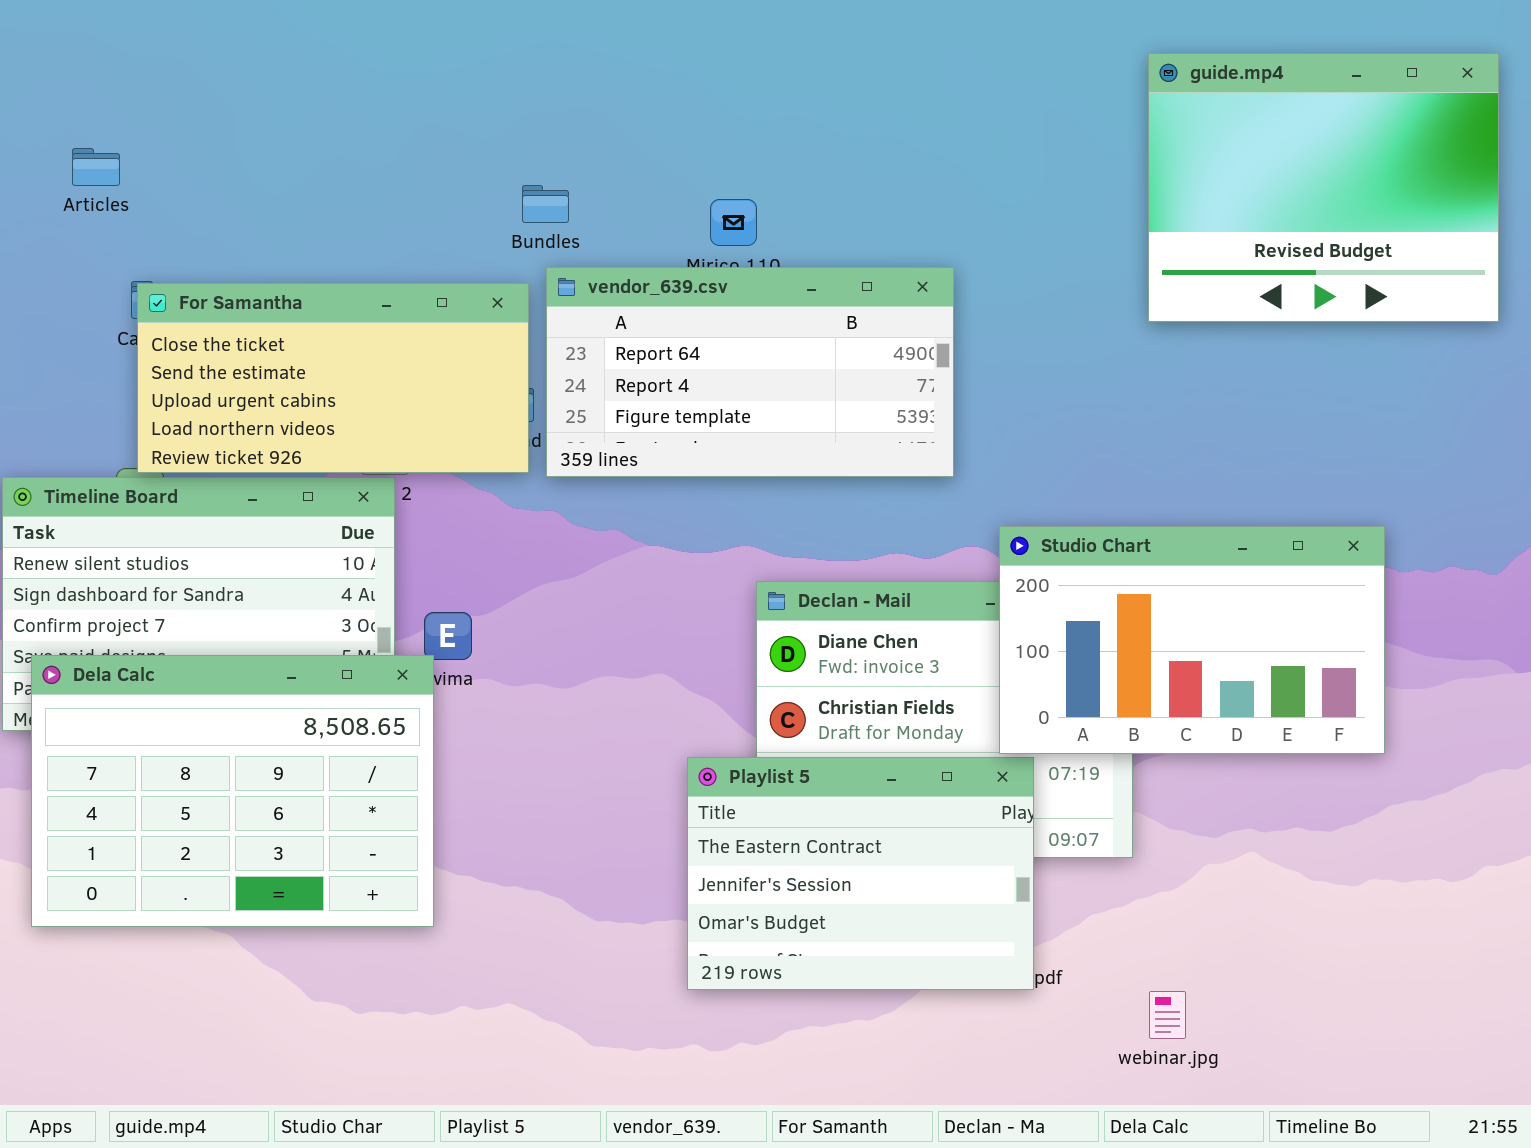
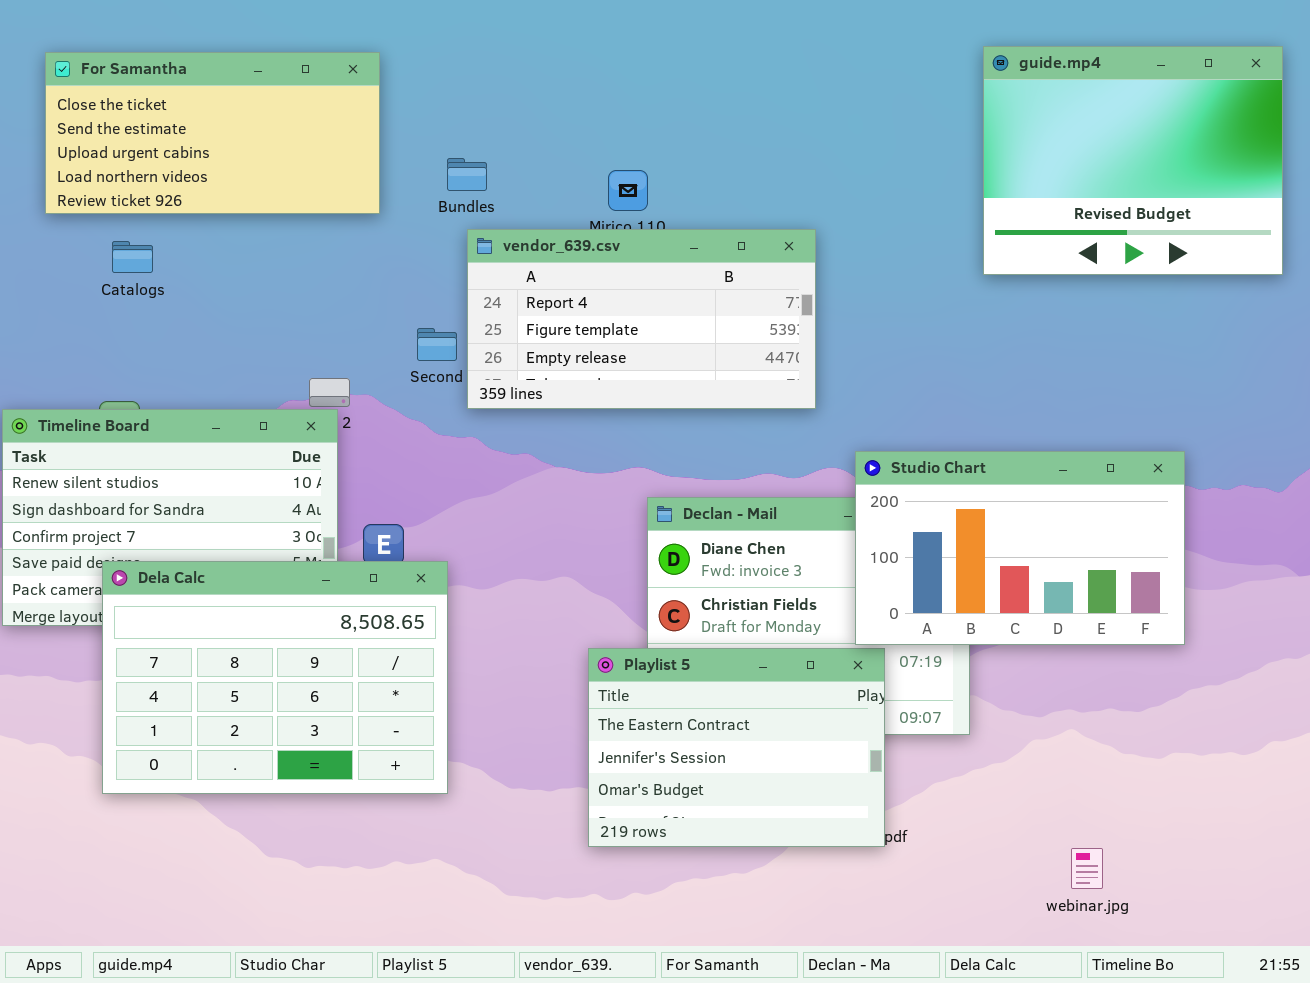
vendor_639.csv: [546,267,954,477] -> [467,229,816,409], scrolled down 1 row
For Samantha: [137,283,529,473] -> [45,52,380,214], moved
Dela Calc: [31,655,434,927] -> [102,561,448,794], moved
webinar.jpg: [1149,991,1186,1039] -> [1071,848,1103,889], moved

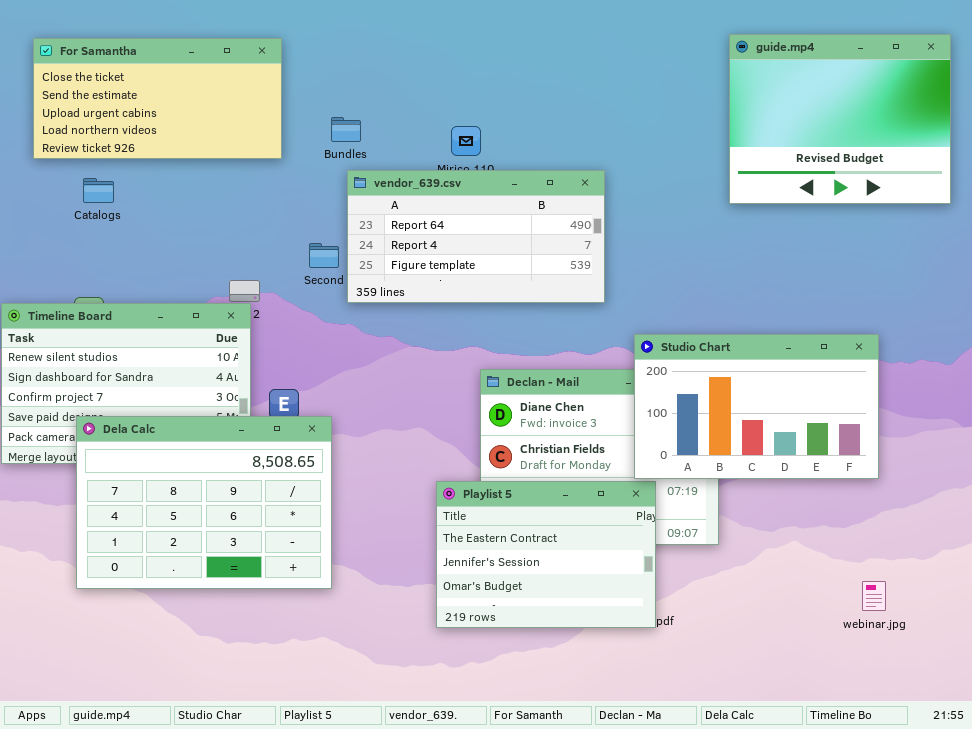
vendor_639.csv: [467,229,816,409] -> [347,170,605,303], scrolled up 1 row
webinar.jpg: [1071,848,1103,889] -> [862,581,886,611], moved

